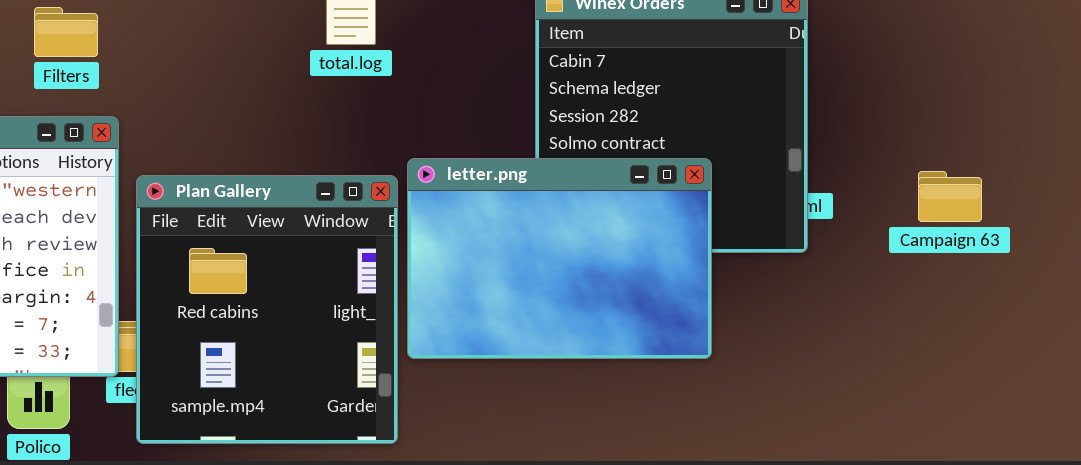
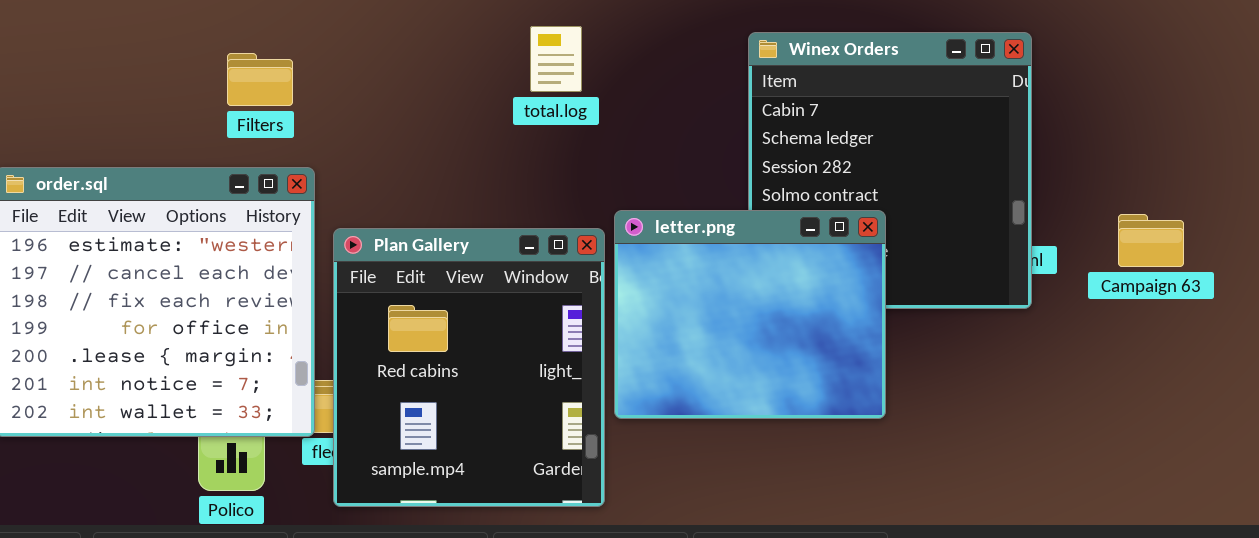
letter.png: [407,158,712,359] -> [614,210,886,419], resized
Campaign 63: [918,171,982,222] -> [1118,214,1184,267], moved

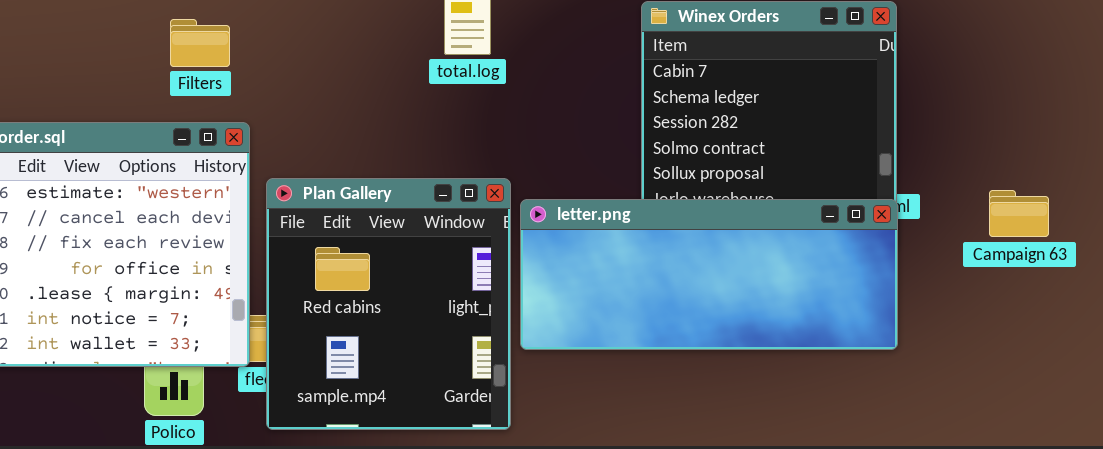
letter.png: [614,210,886,419] -> [520,199,898,350], resized
Campaign 63: [1118,214,1184,267] -> [989,190,1049,237], moved

